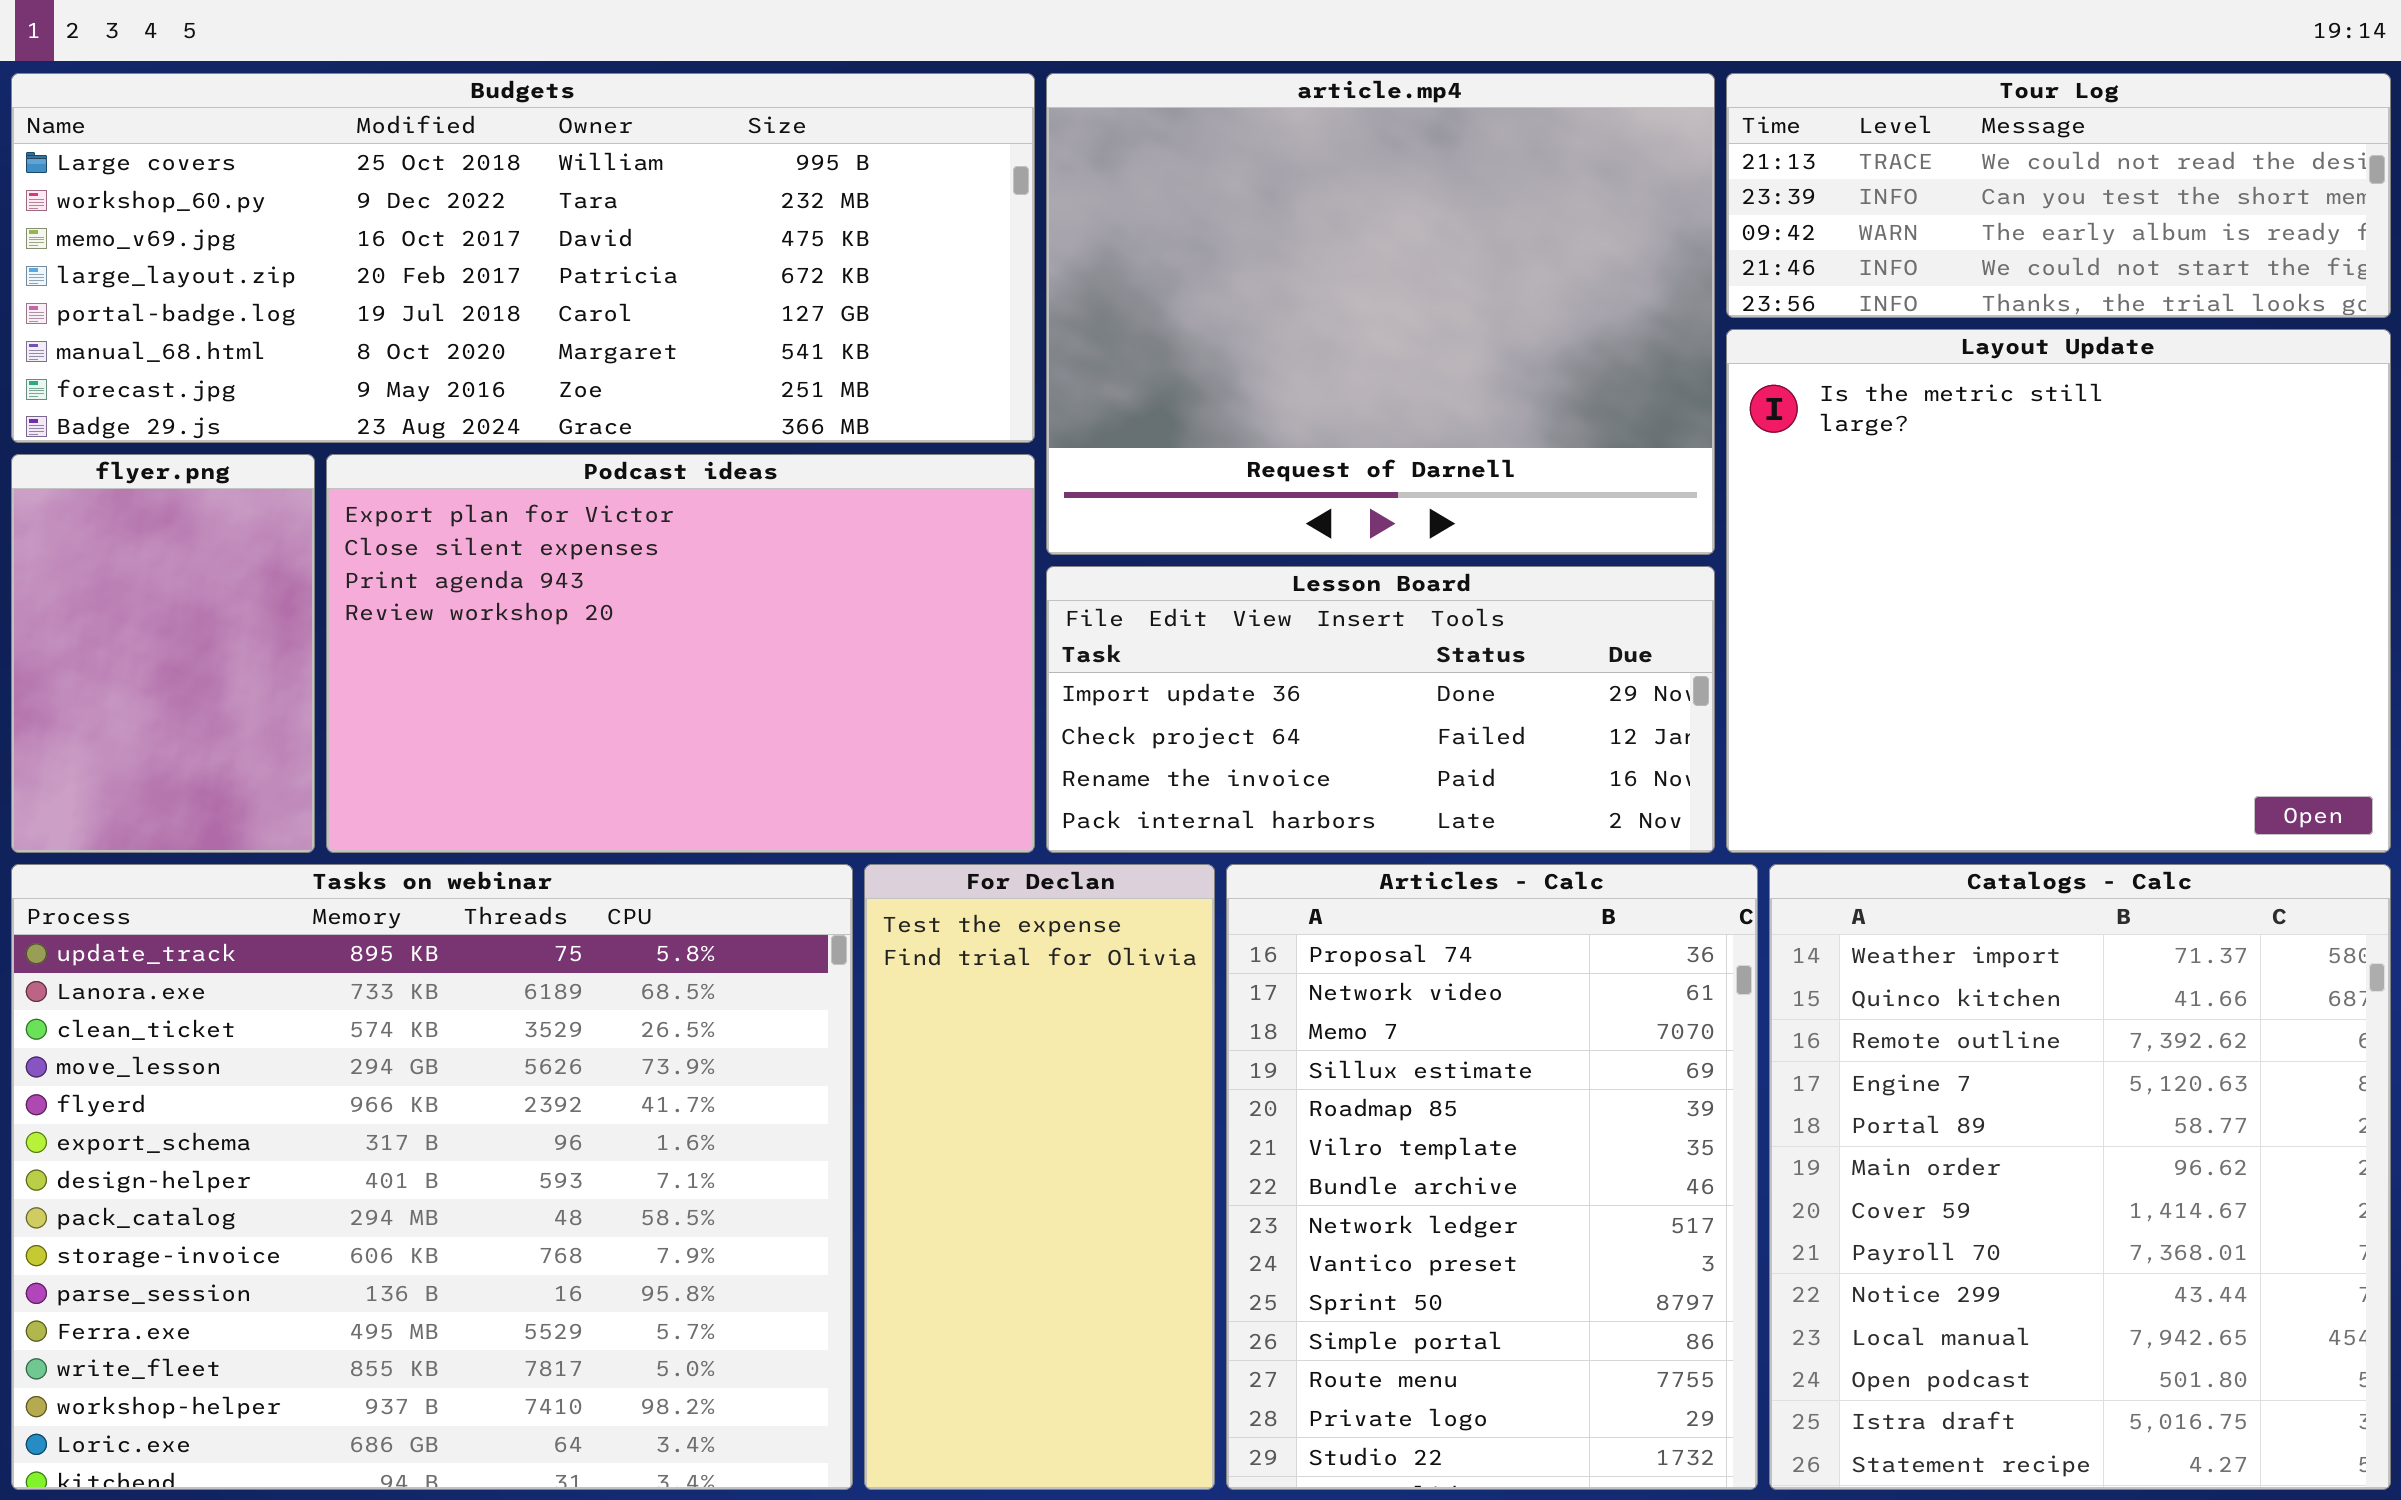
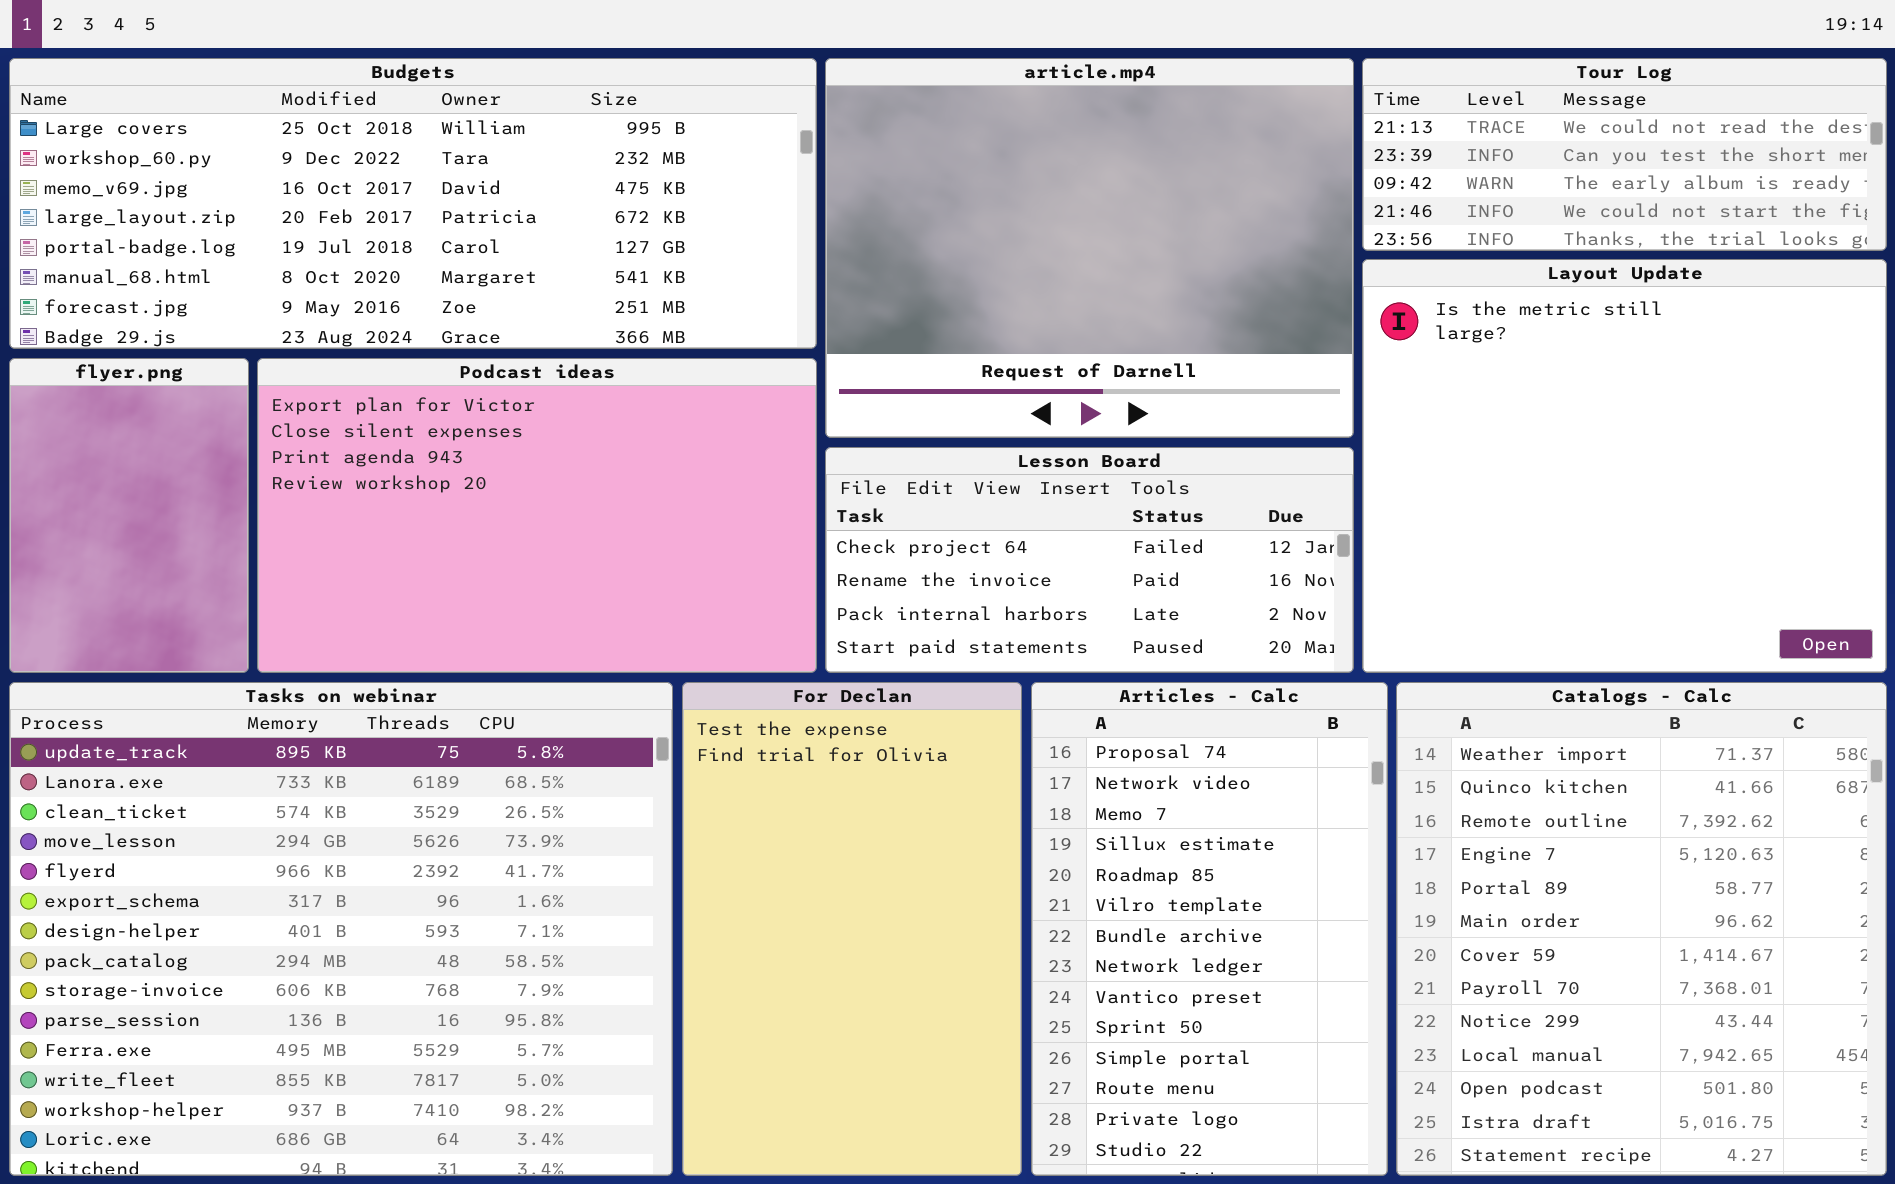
Lesson Board: [1046,566,1715,853] -> [825,447,1354,673], scrolled down 1 row
For Declan: [864,864,1215,1490] -> [682,682,1022,1176], resized
Articles - Calc: [1226,864,1758,1490] -> [1031,682,1388,1176], resized

